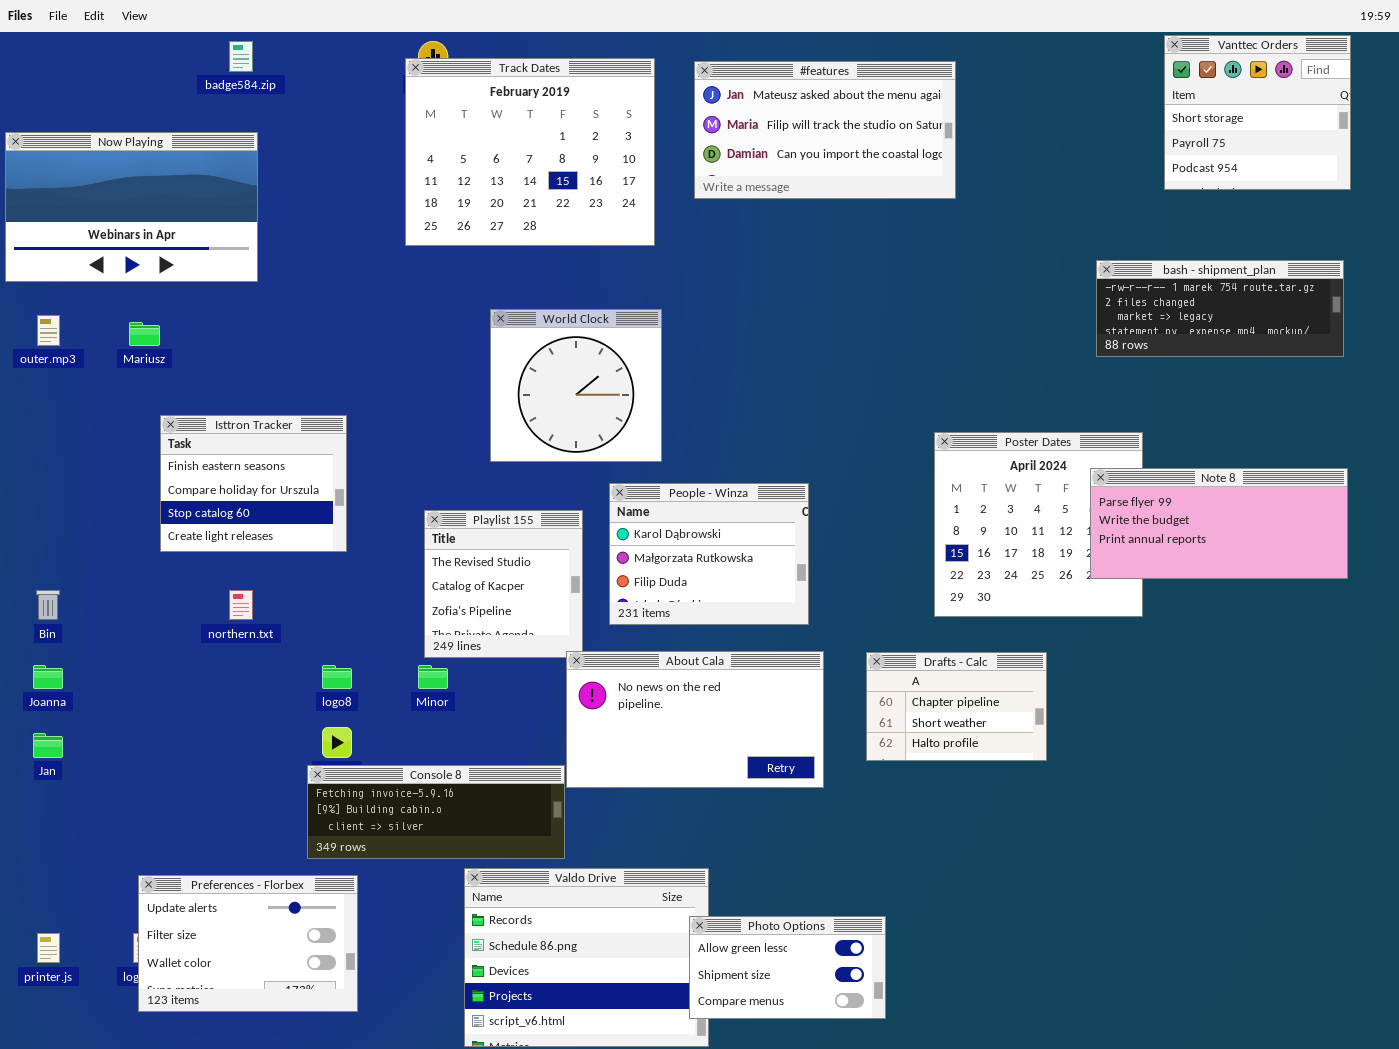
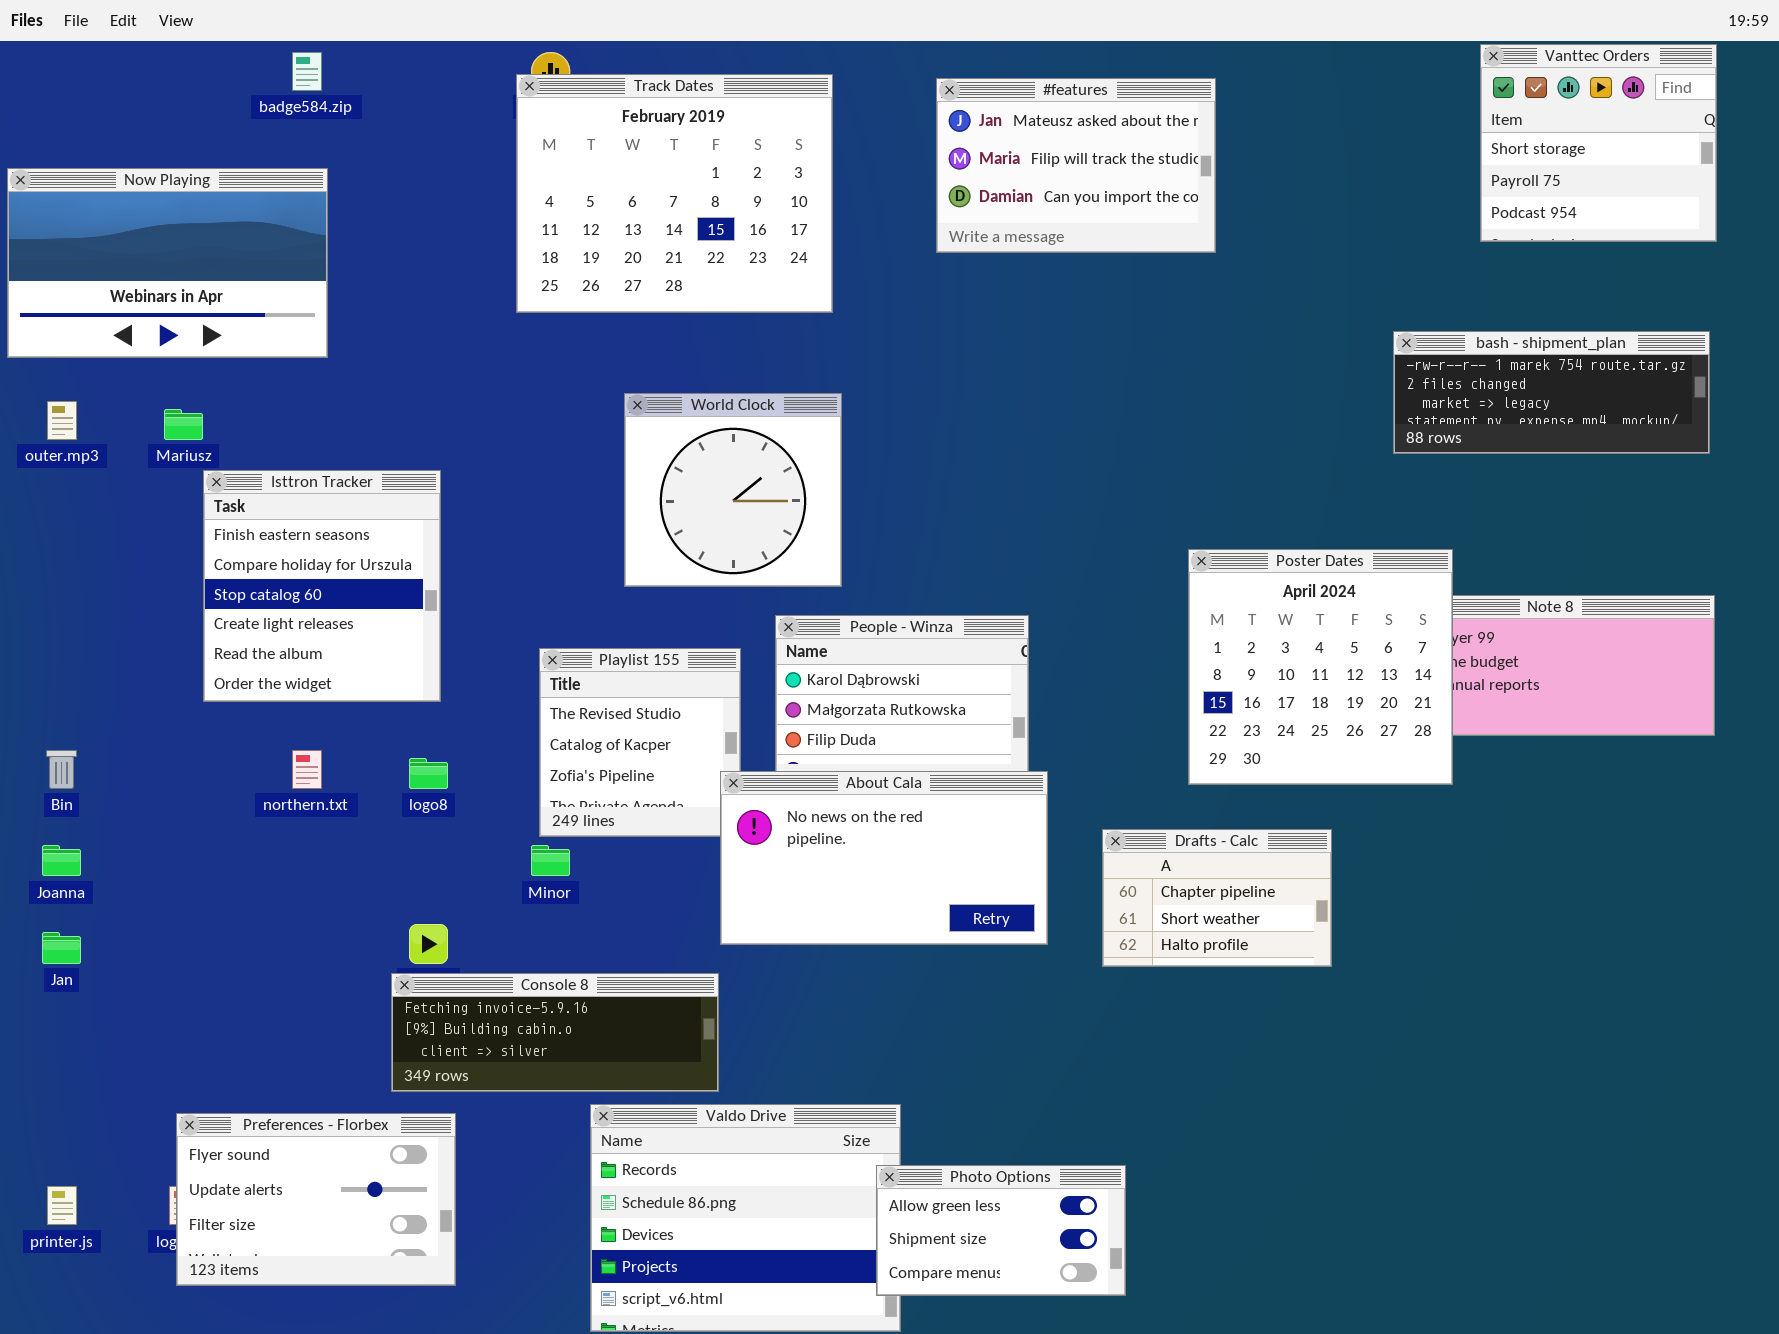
#features: [694,61,956,199] -> [936,78,1216,253], resized
Isttron Tracker: [160,415,347,552] -> [203,470,441,702], resized
Poster Dates: [934,432,1143,617] -> [1188,549,1453,785], raised
About Cala: [566,651,824,788] -> [720,771,1048,945], moved
logo8: [322,665,352,689] -> [409,758,448,789], moved
Preferences - Florbex: [138,875,358,1012] -> [176,1113,456,1286], scrolled up 1 row

